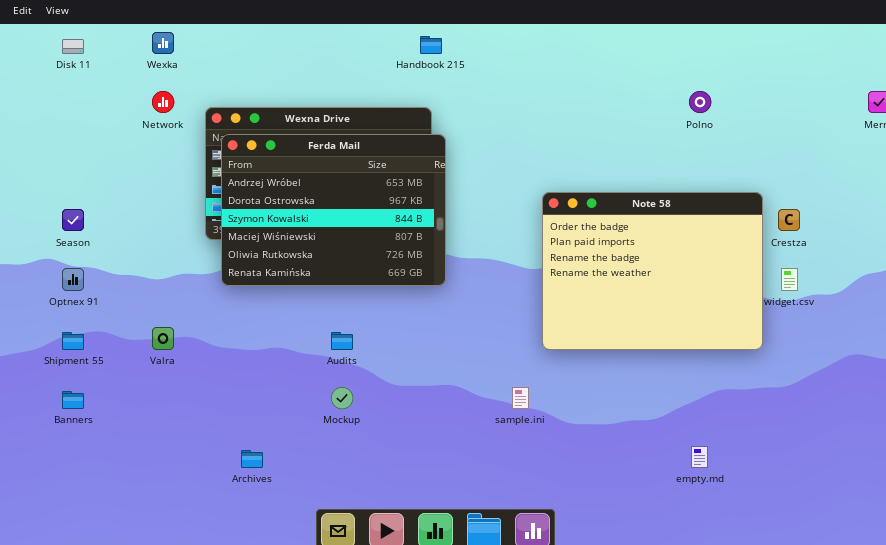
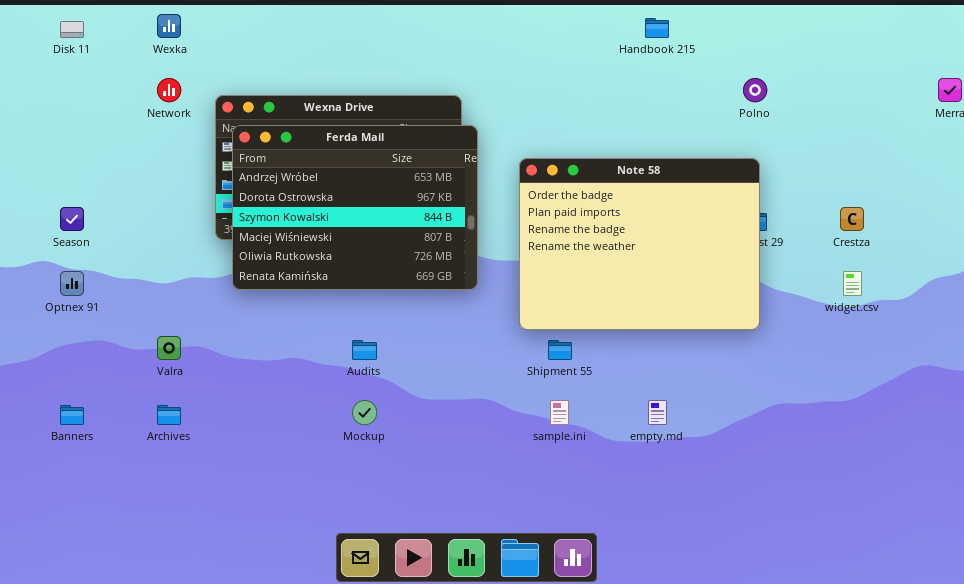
Handbook 215: [420,36,442,54] -> [645,18,669,38], moved
Note 58: [542,192,763,350] -> [519,158,760,330], moved
Shipment 55: [62,332,84,350] -> [548,340,572,360], moved
empty.md: [691,446,708,468] -> [648,400,667,425], moved
Archives: [241,450,263,468] -> [157,405,181,425], moved

